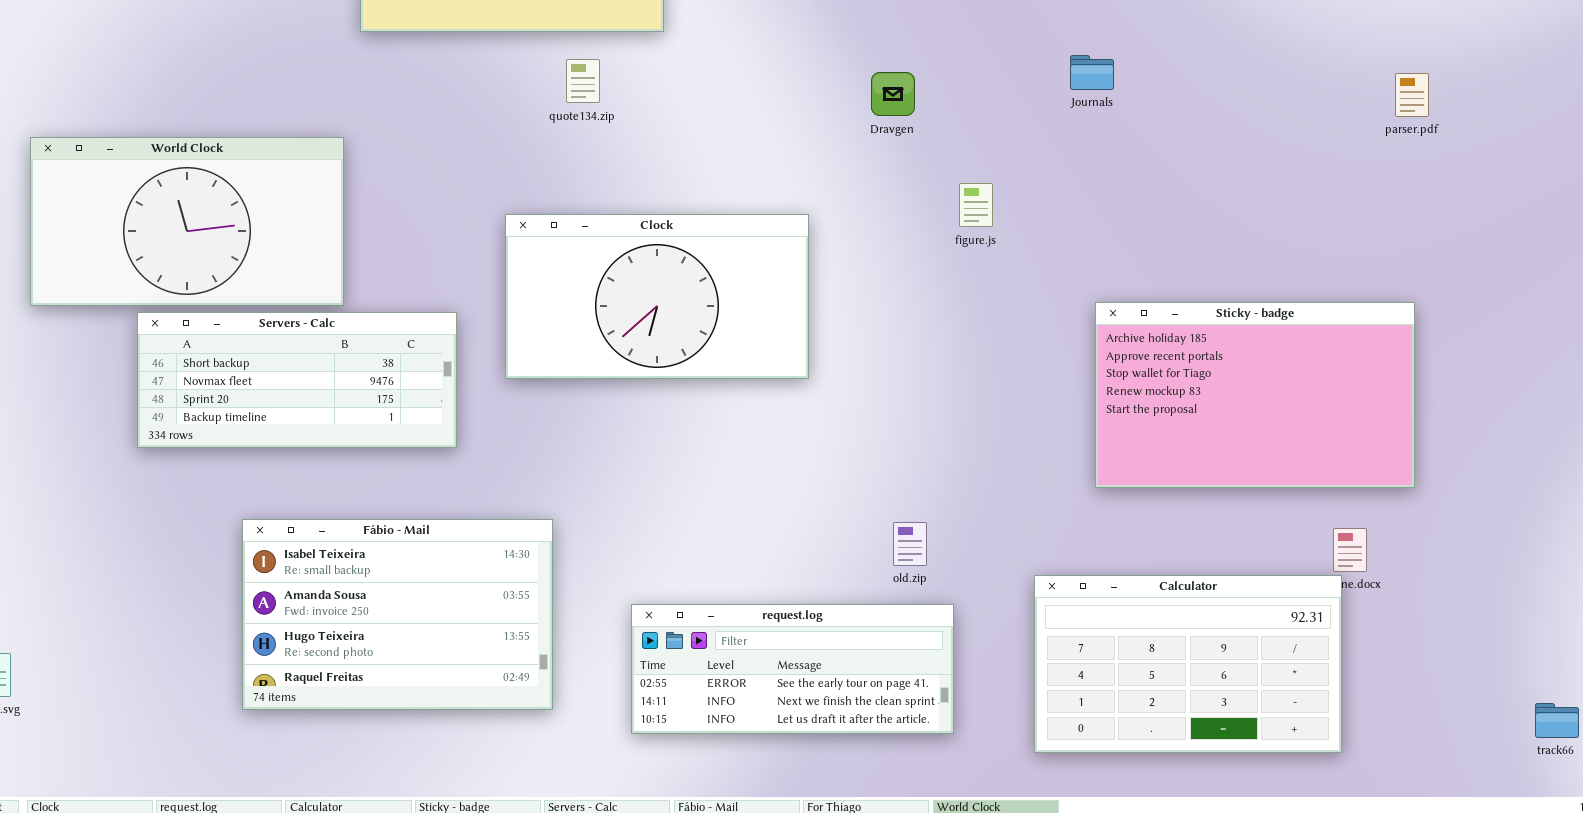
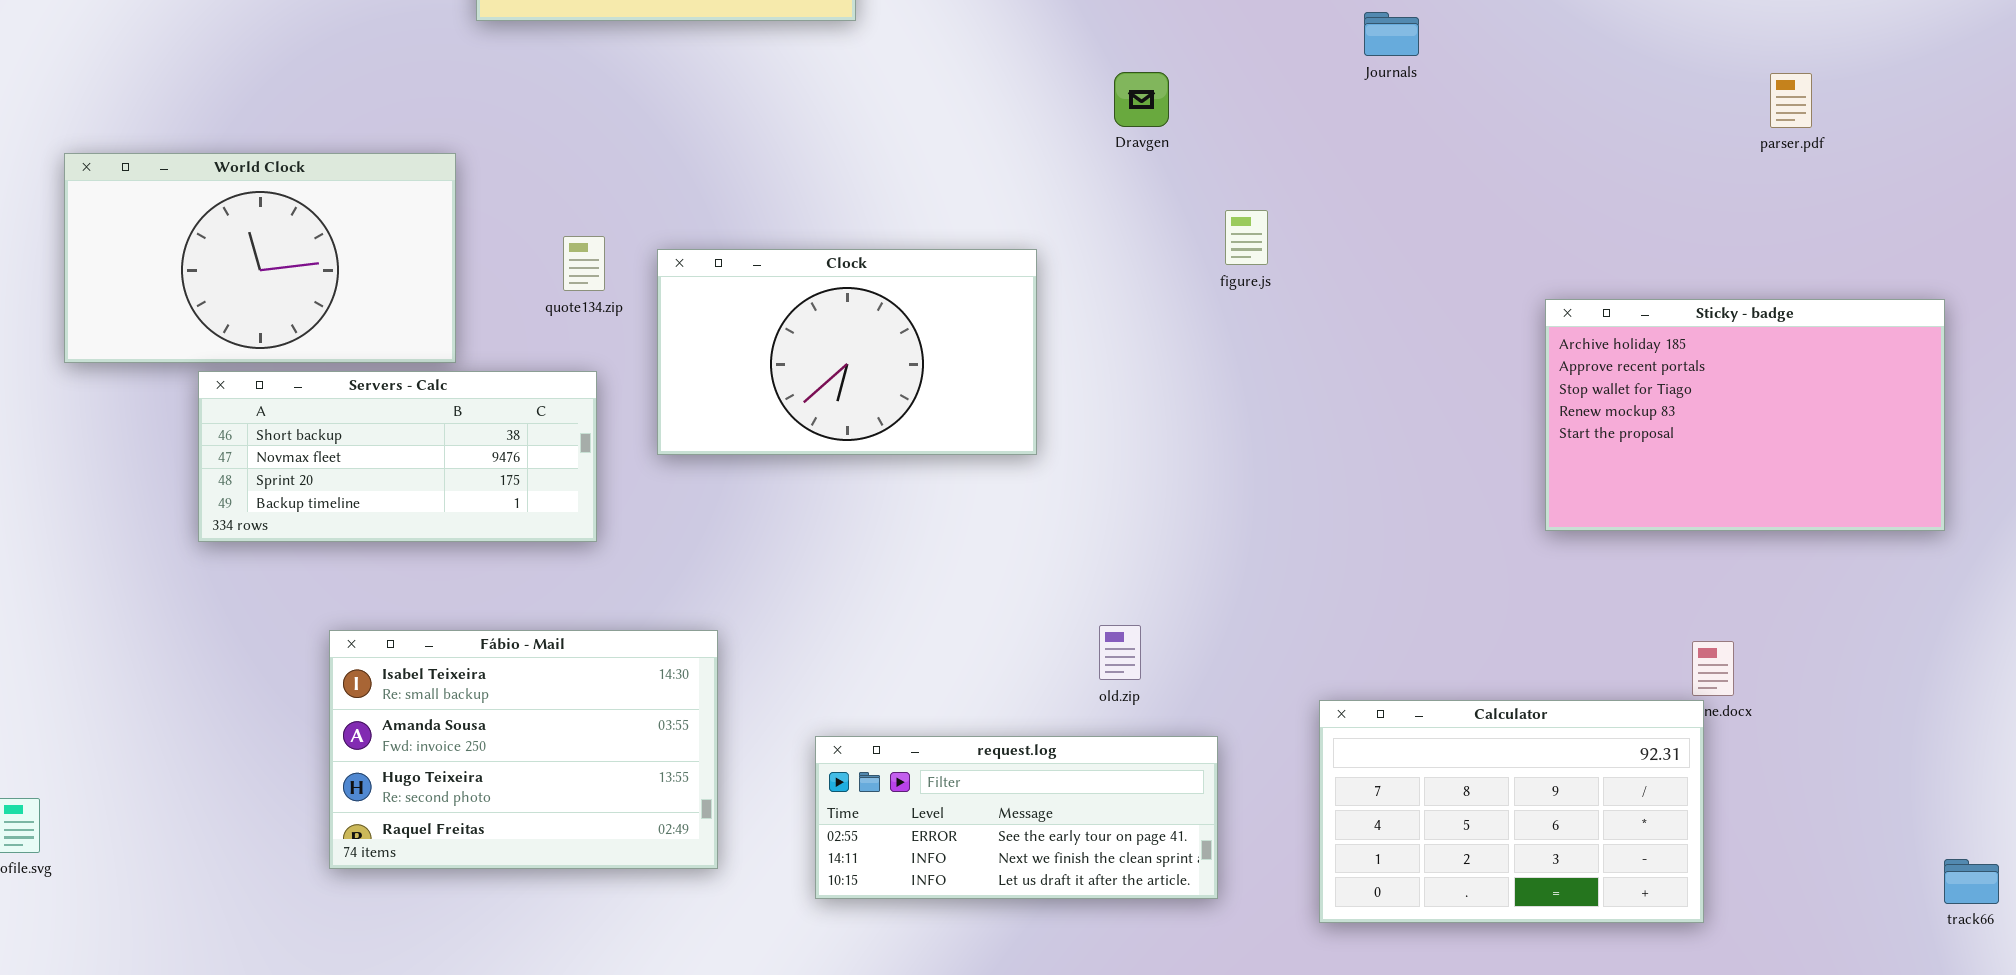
Journals: [1070,55,1114,90] -> [1364,12,1419,56], moved
quote134.zip: [566,59,600,103] -> [563,236,605,291], moved
Sticky - badge: [1095,302,1415,488] -> [1545,299,1945,531], moved
old.zip: [893,522,927,566] -> [1099,625,1141,680], moved

